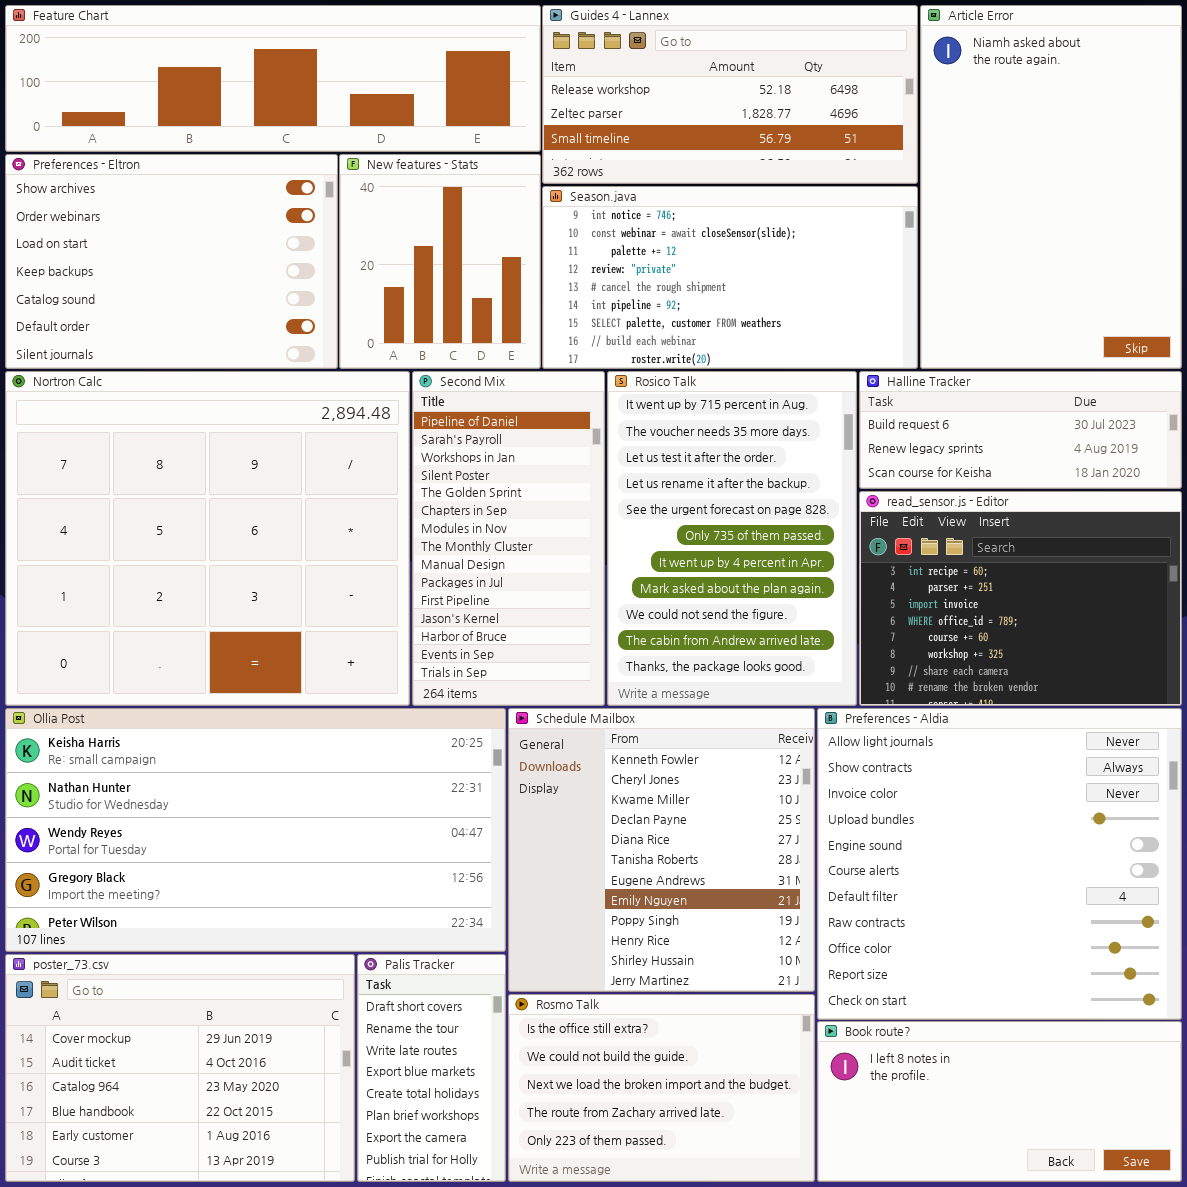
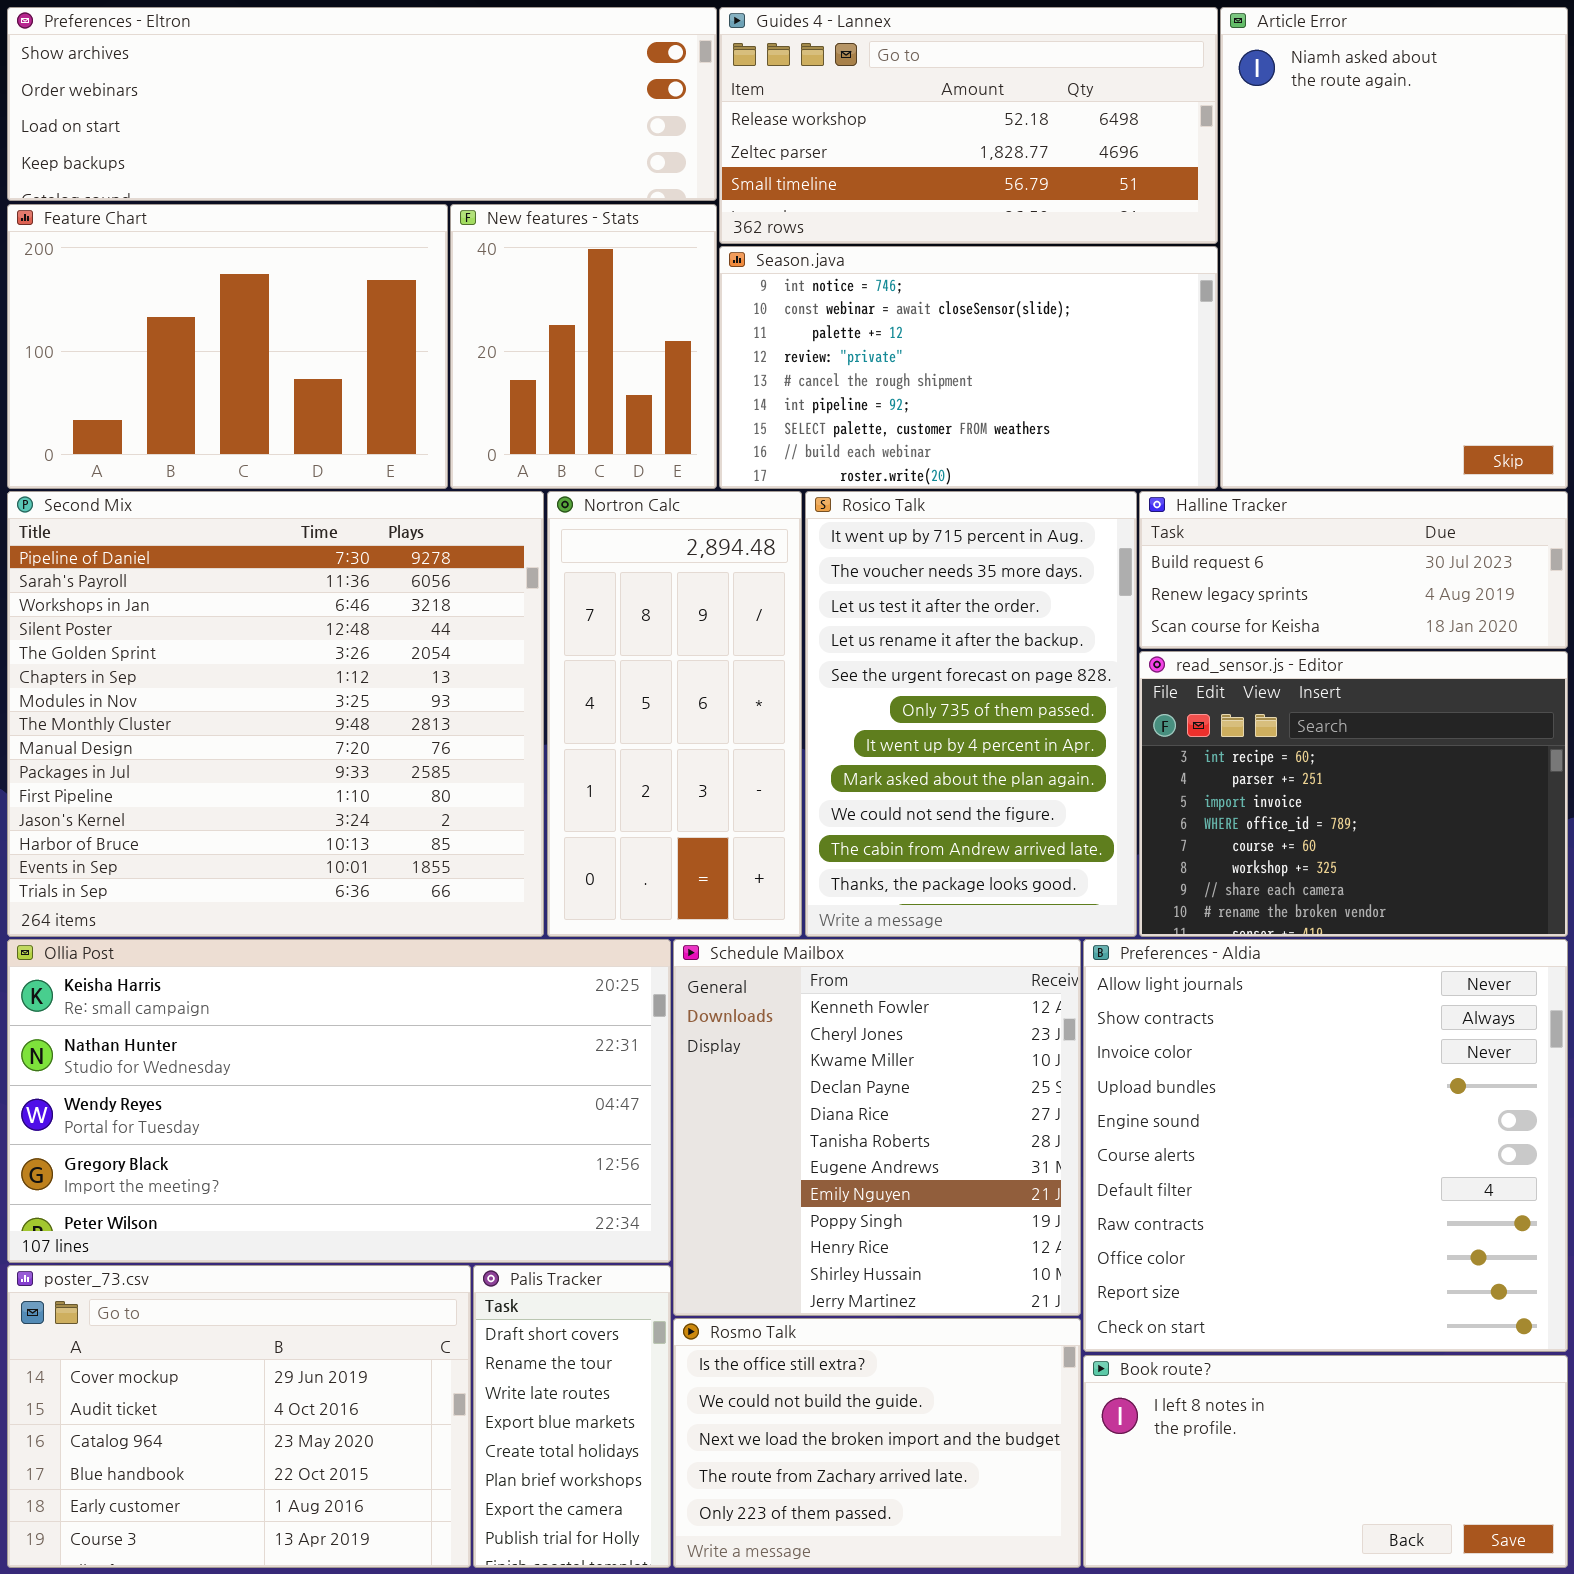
Feature Chart: [5,5,541,152] -> [7,204,448,489], moved, resized
Preferences - Eltron: [5,154,338,369] -> [7,7,717,201], moved, resized
Nortron Calc: [5,371,410,706] -> [547,491,802,937], moved, resized
Second Mix: [412,371,605,706] -> [7,491,544,937], moved, resized

